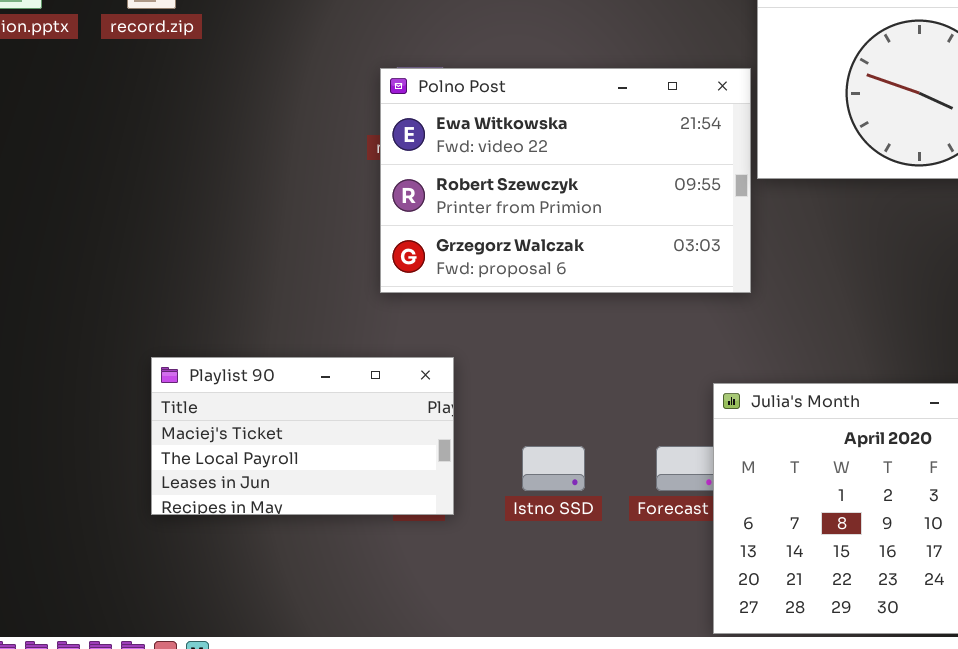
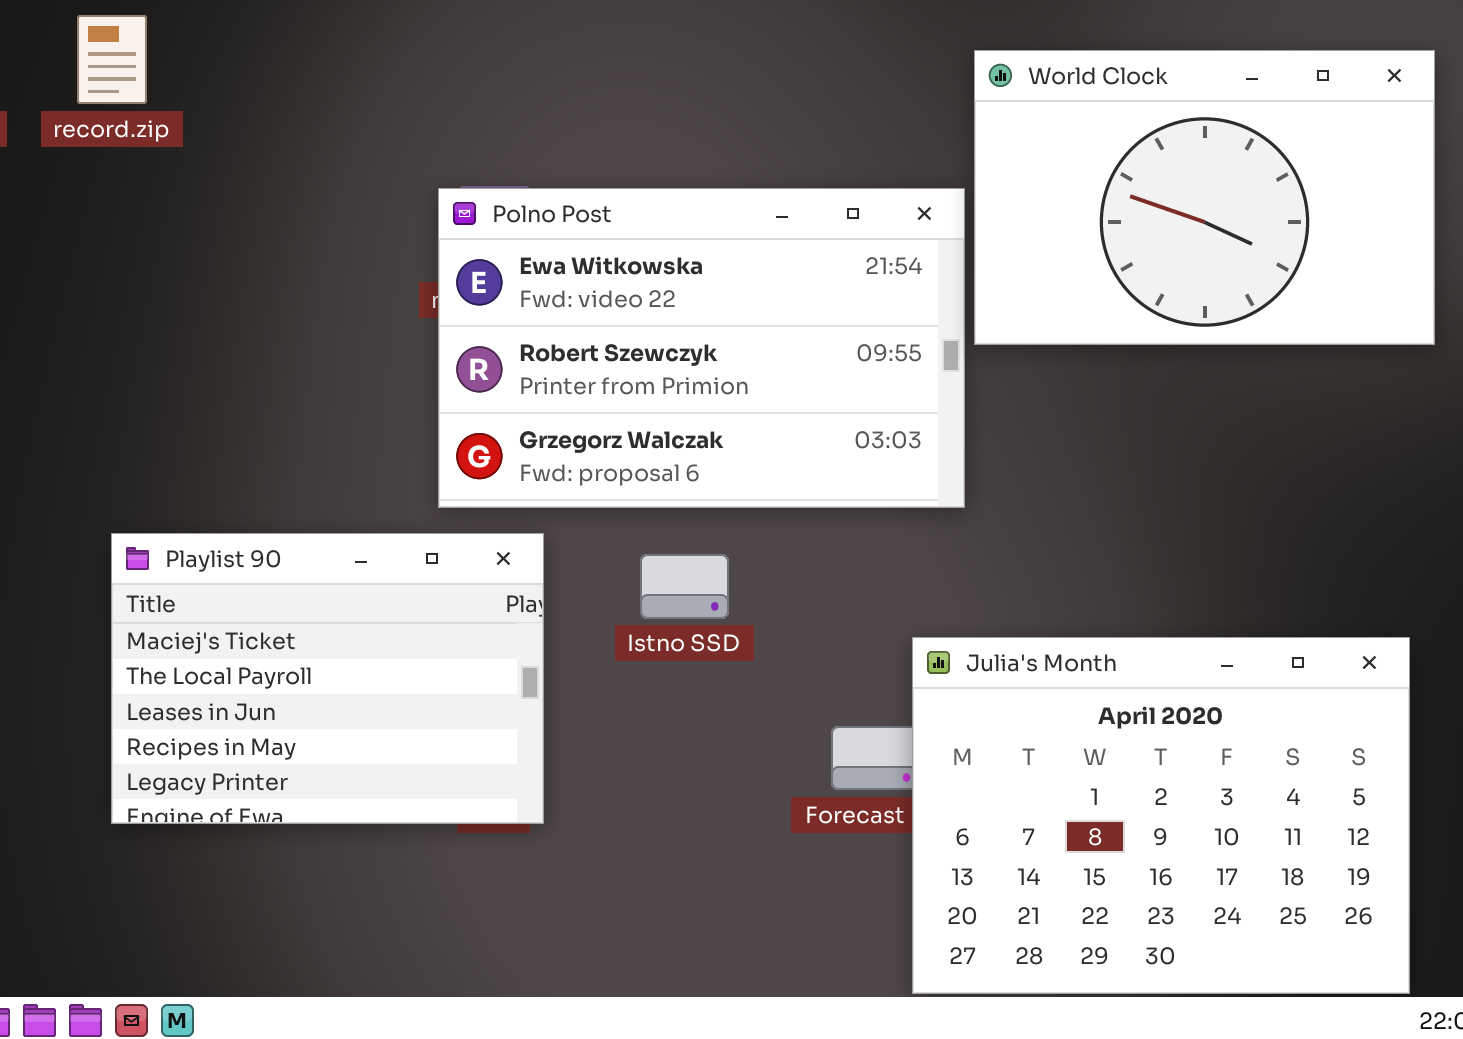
Playlist 90: [151,357,454,515] -> [111,533,544,824], resized
Istno SSD: [522,446,585,491] -> [640,554,729,619], moved

